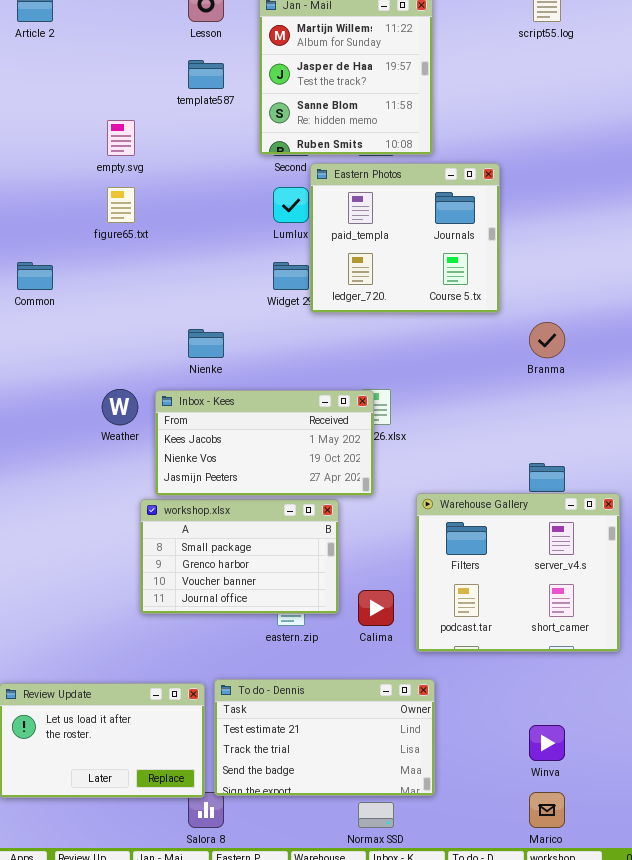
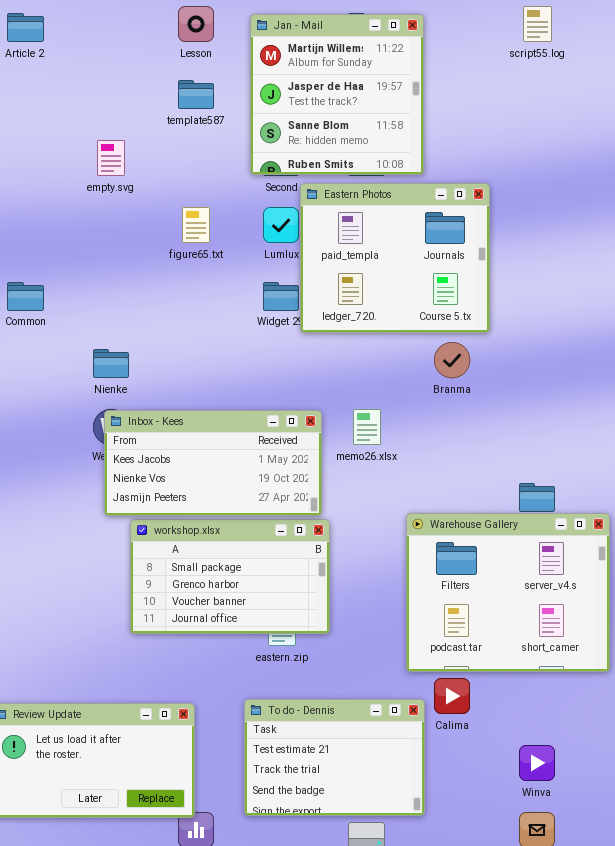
figure65.txt: [107,187,135,223] -> [182,207,210,243], moved
Branma: [529,322,565,358] -> [434,342,470,378], moved
Nienke: [188,329,224,358] -> [93,349,129,378], moved
Inbox - Kees: [155,390,374,496] -> [104,410,322,516], moved
Calima: [358,590,394,626] -> [434,678,470,714], moved
To do - Dennis: [214,679,435,796] -> [244,699,425,816], resized

